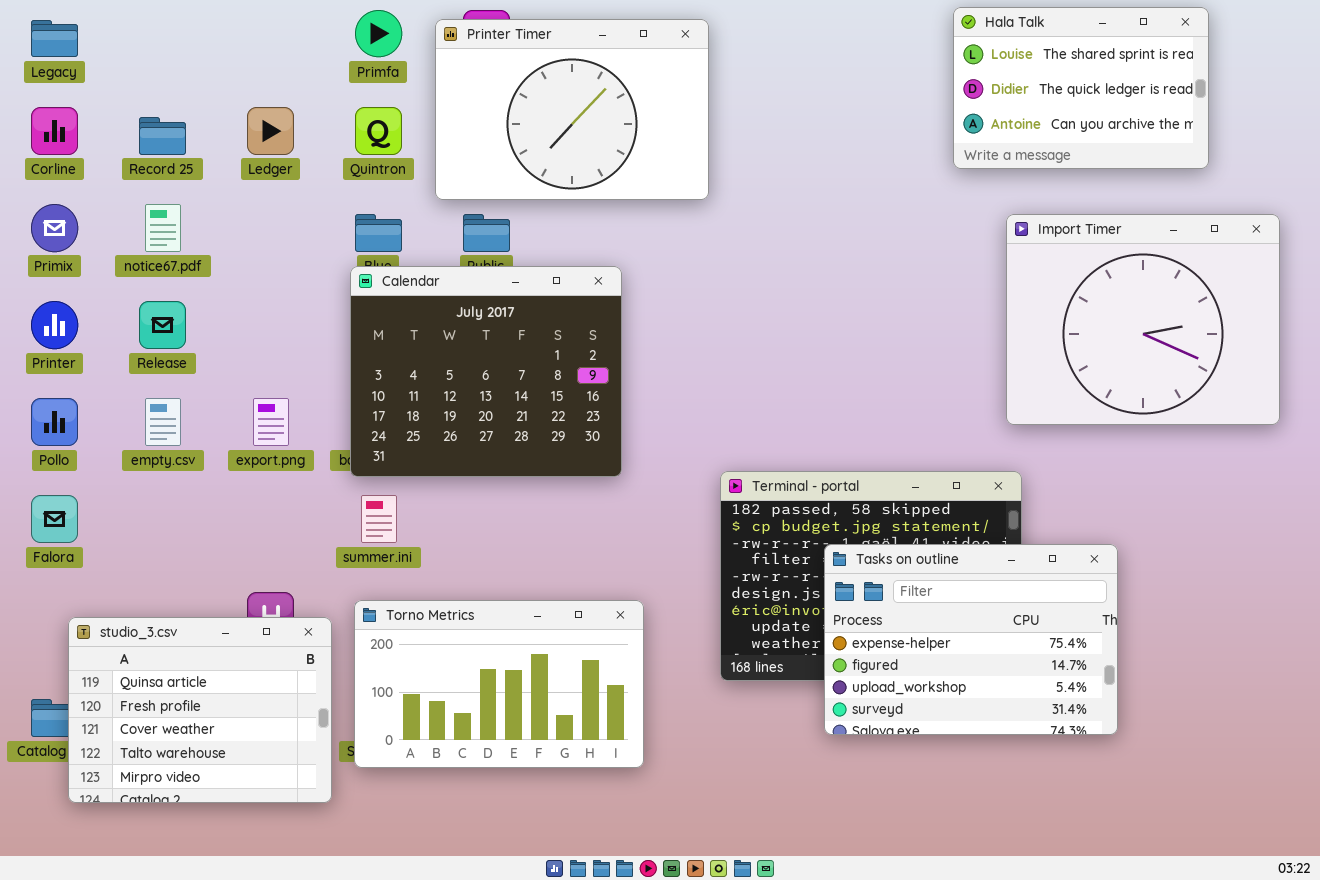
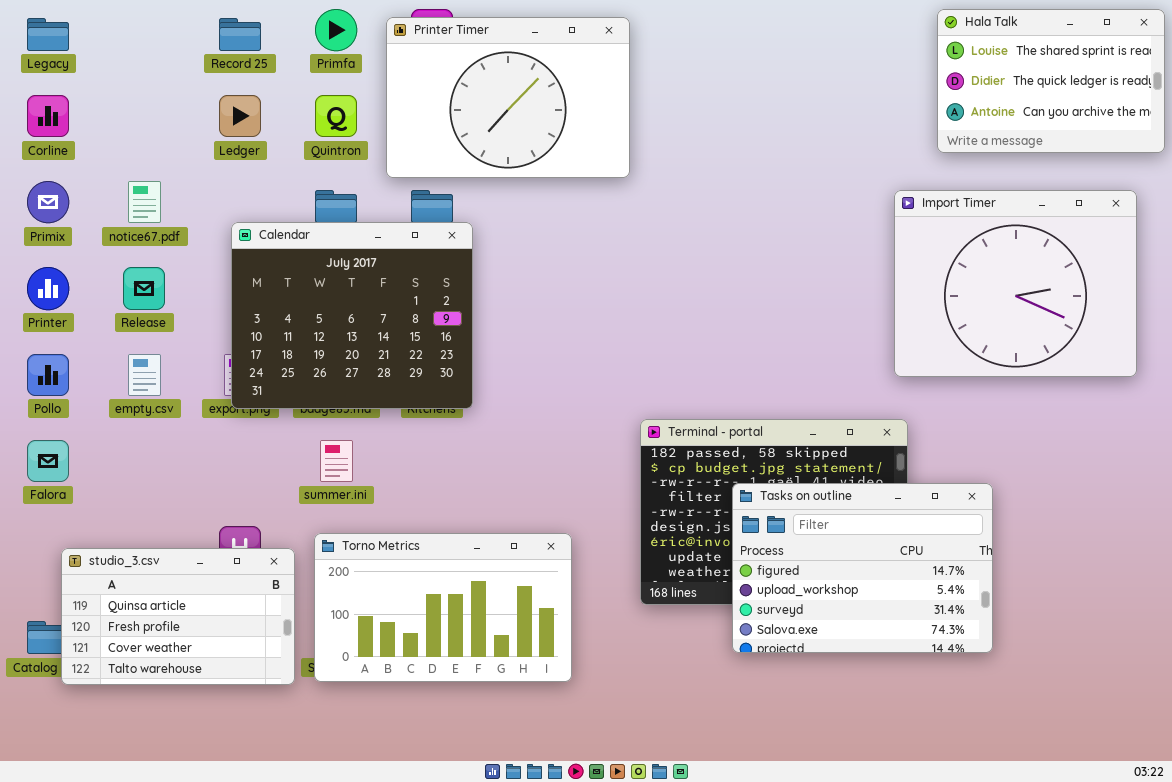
Hala Talk: [953,7,1209,169] -> [937,9,1165,153], moved
Record 25: [139,117,186,155] -> [219,18,261,51], moved
Calendar: [350,266,622,477] -> [231,222,473,409], moved
Tasks on outline: [824,544,1118,735] -> [732,483,993,653], scrolled down 1 row
studio_3.csv: [68,617,332,803] -> [61,548,295,685], resized

